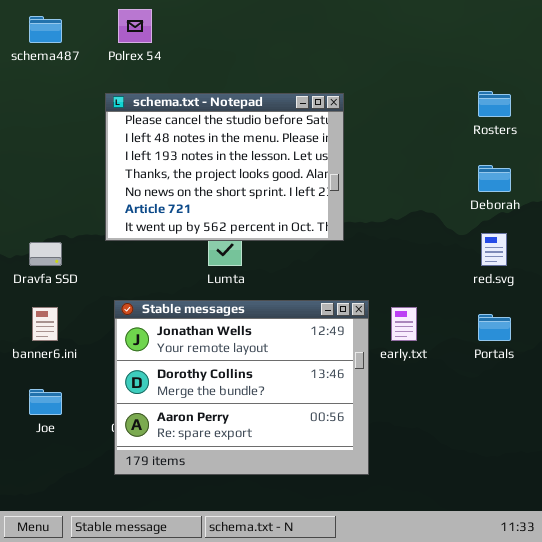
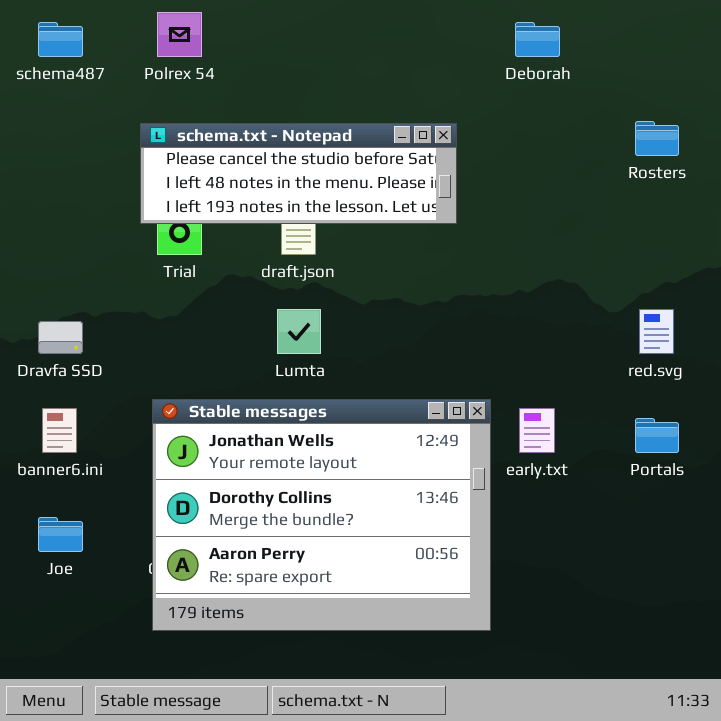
schema.txt - Notepad: [105,93,344,241] -> [140,123,457,224], resized
Deborah: [478,165,511,192] -> [515,22,560,57], moved

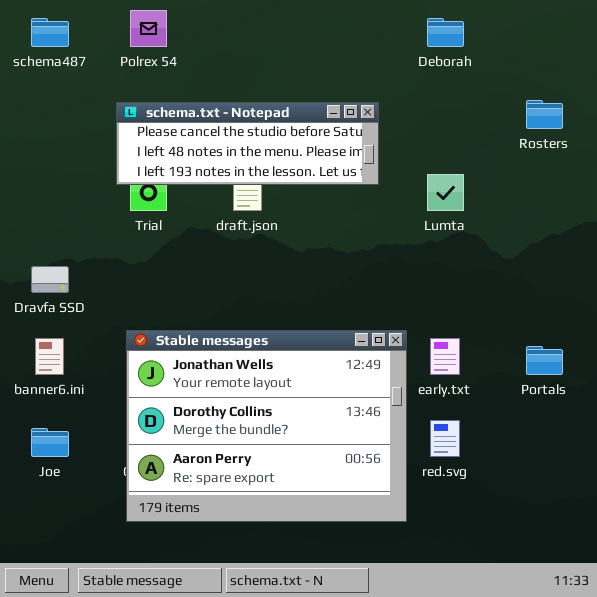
Lumta: [277,309,321,354] -> [427,174,464,211], moved
red.svg: [639,309,674,354] -> [430,420,460,457], moved

